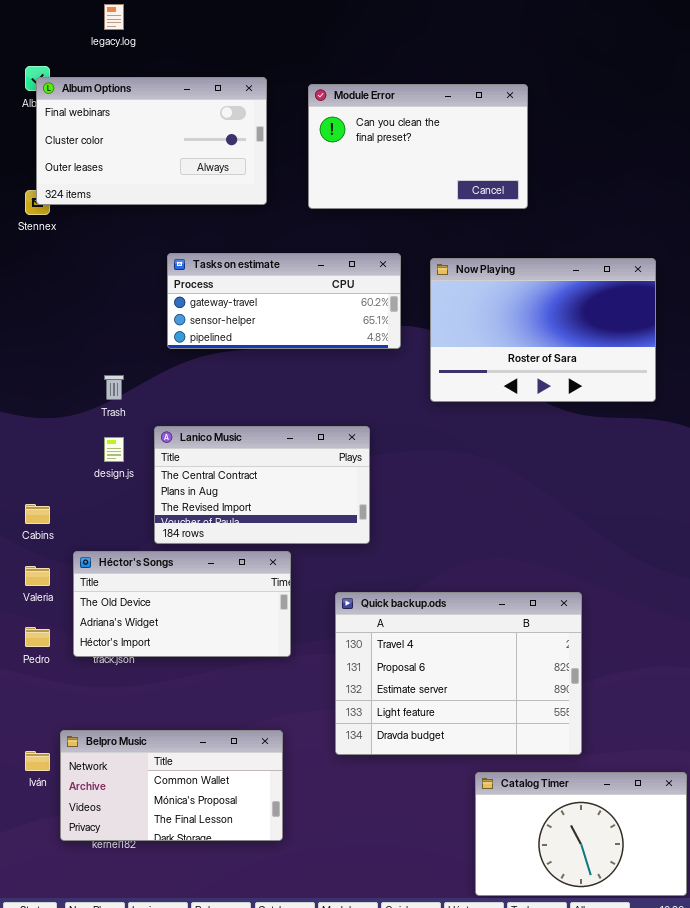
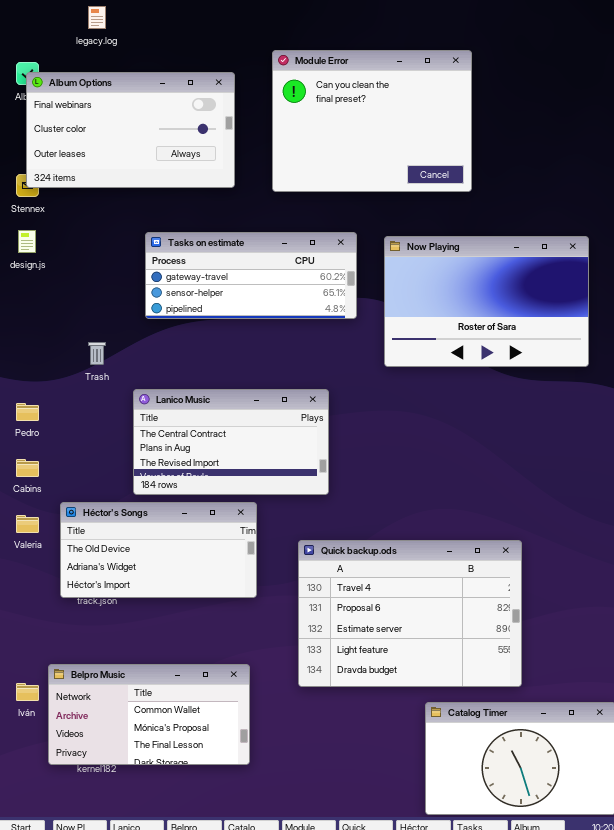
Module Error: [308,84,528,209] -> [272,50,472,192], resized
design.js: [104,437,124,462] -> [18,230,36,253], moved
Pedro: [25,627,50,647] -> [16,403,39,421], moved

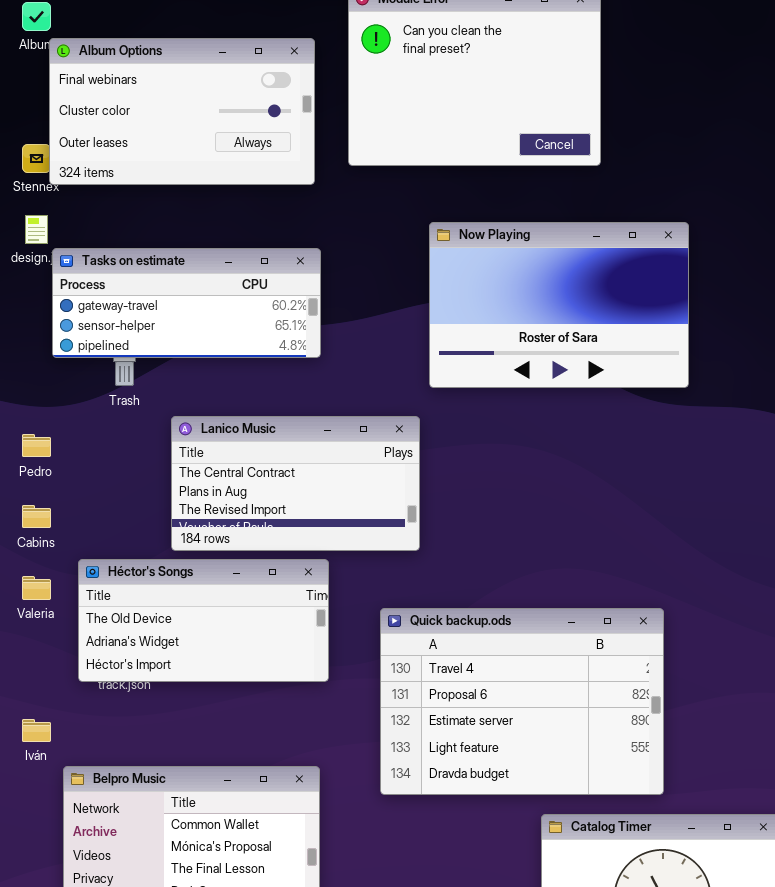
Album Options: [26,72,235,188] -> [49,38,315,185], moved
Tasks on estimate: [145,232,357,319] -> [52,248,321,358], moved
Now Playing: [384,236,589,367] -> [429,222,689,388], moved
Iván: [16,683,39,701] -> [22,719,51,742], moved

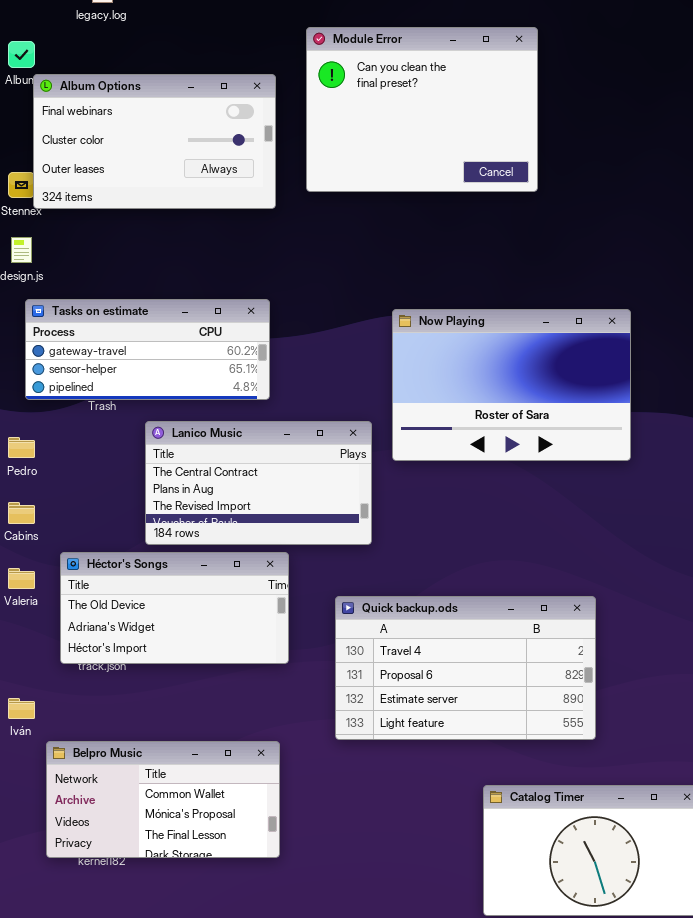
Now Playing: [429,222,689,388] -> [392,309,631,461], moved
Tasks on estimate: [52,248,321,358] -> [25,299,270,400], moved
Quick backup.ods: [380,608,664,795] -> [335,596,596,740], resized

